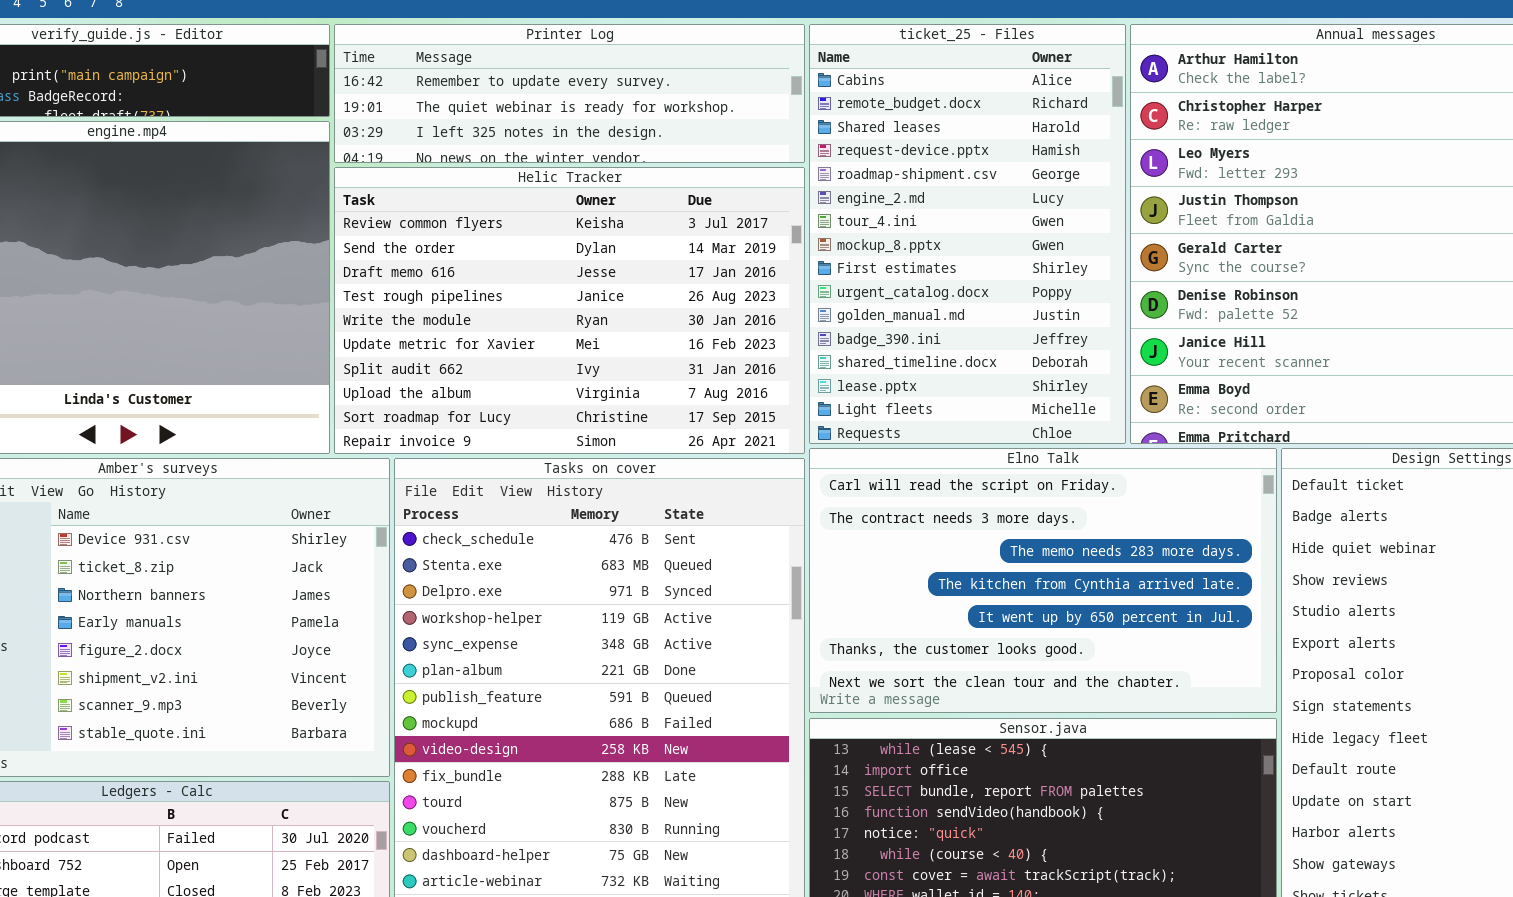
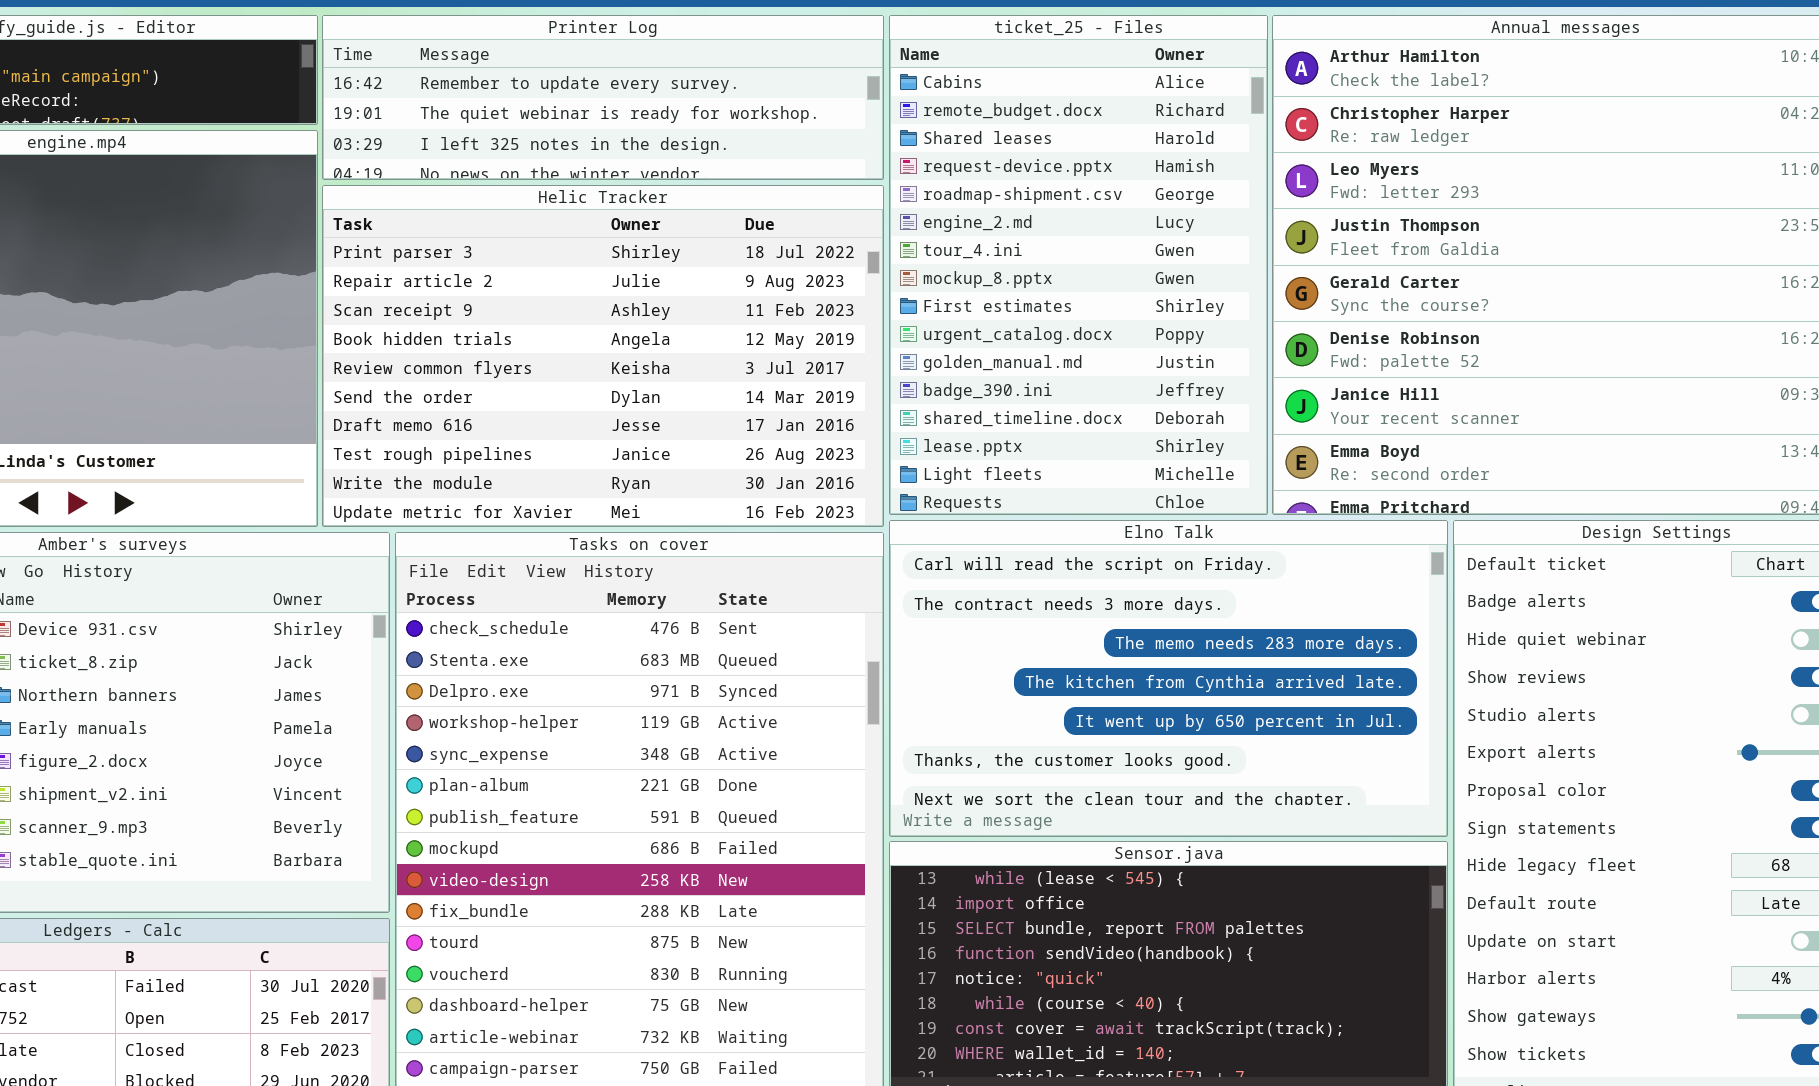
Helic Tracker: [334,167,805,454] -> [322,185,884,527], scrolled up 4 rows

